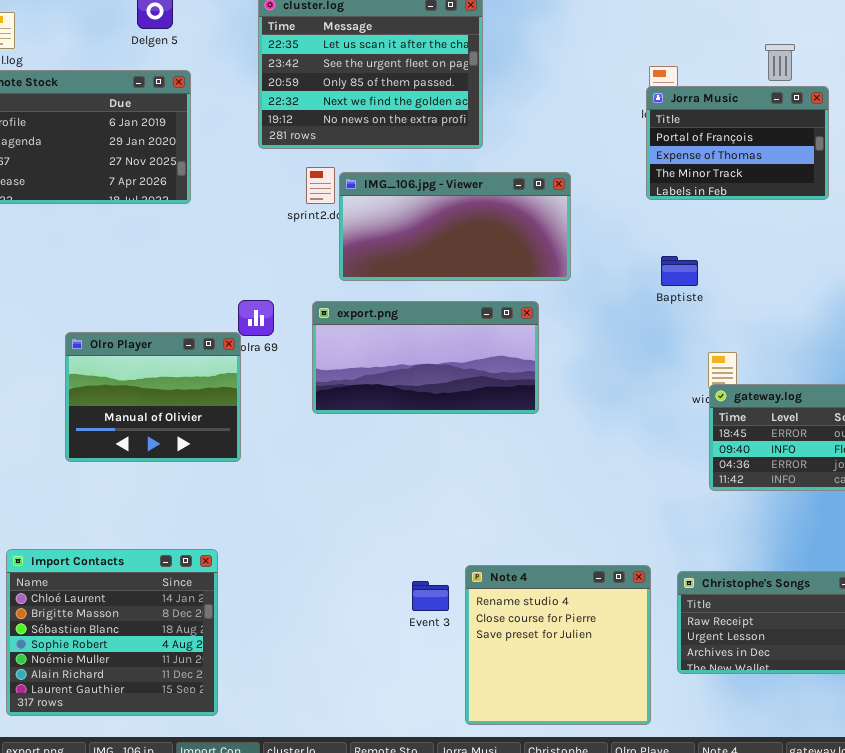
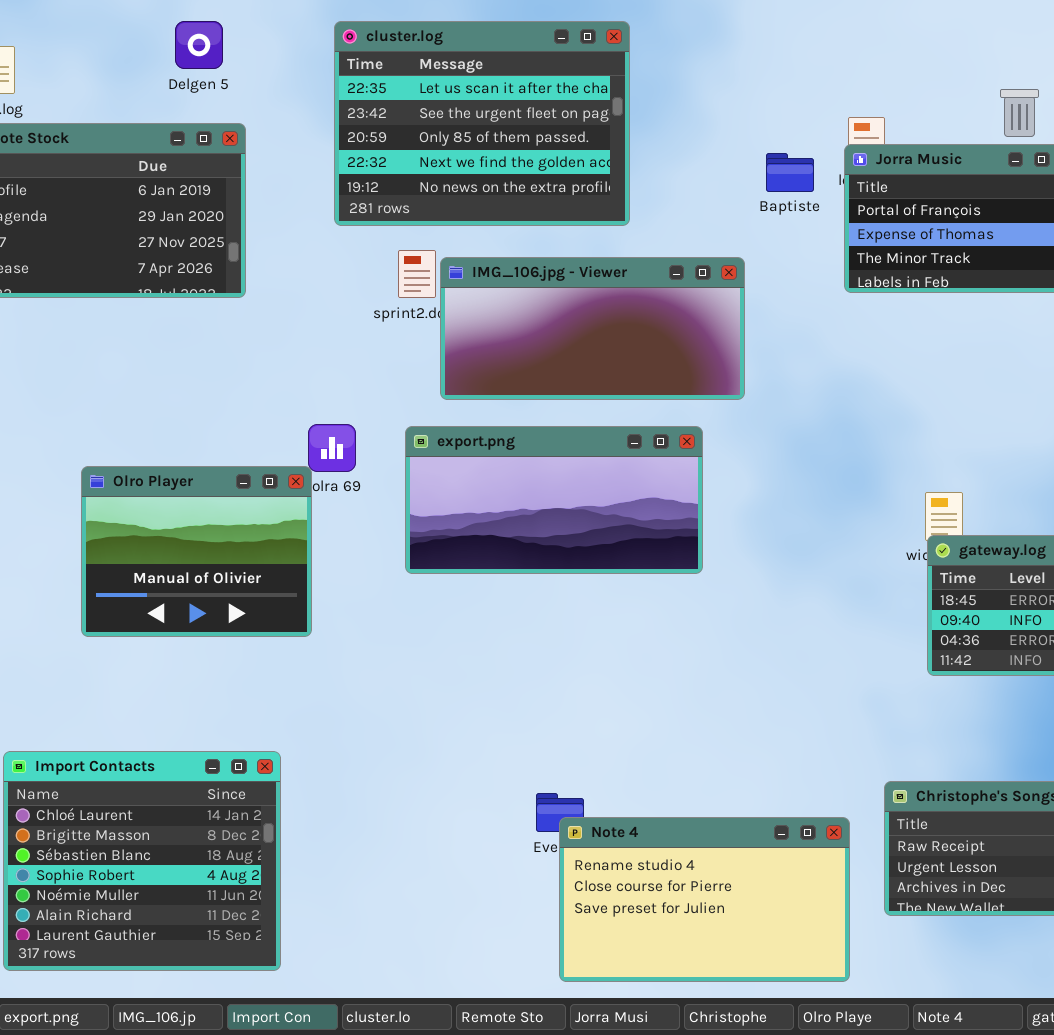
Baptiste: [661,256,698,286] -> [766,153,814,192], moved
Note 4: [465,565,651,725] -> [559,817,850,982], resized

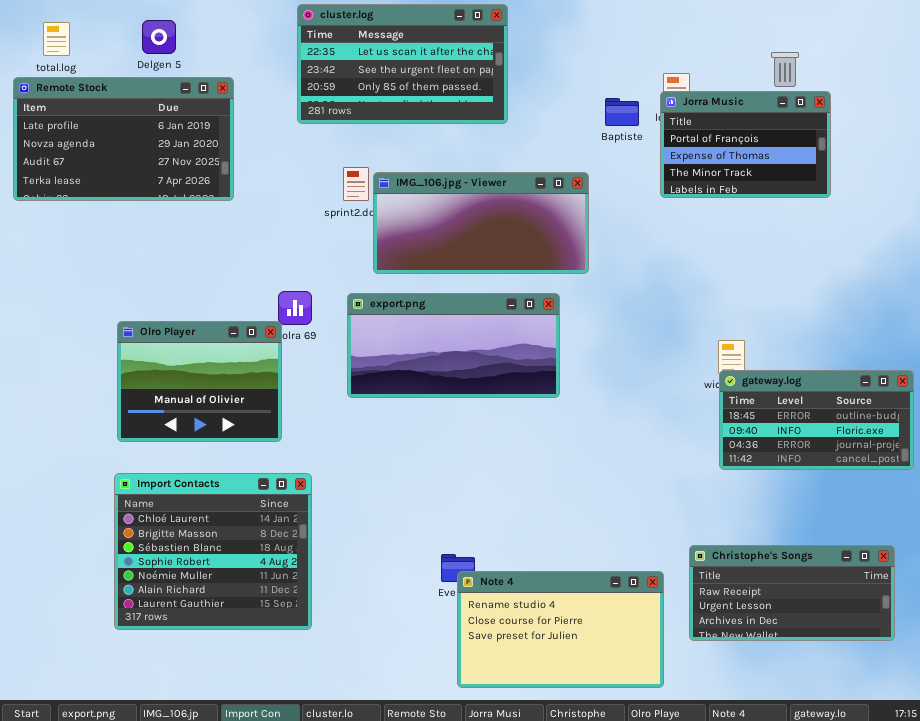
Delgen 5: [175,21,223,69] -> [142,20,176,54], moved
cluster.log: [334,21,630,226] -> [297,4,508,124], resized
Import Contacts: [3,751,281,971] -> [114,473,312,630], moved

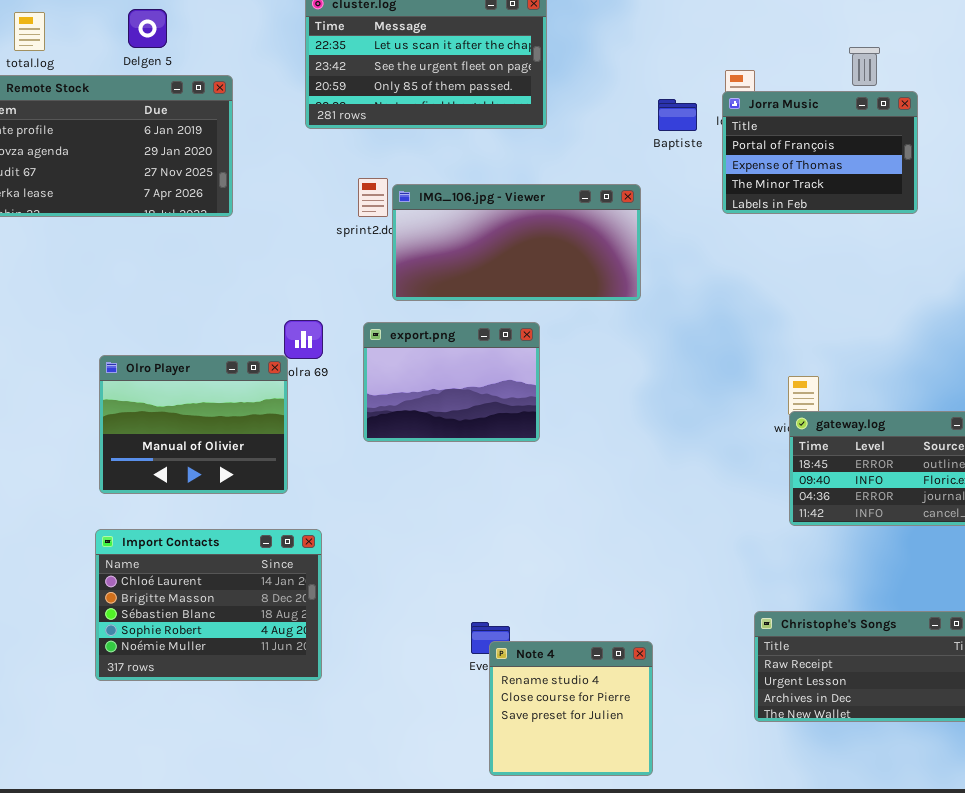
export.png: [347,293,560,398] -> [363,322,540,442], resized
Import Contacts: [114,473,312,630] -> [95,529,322,681], resized
Note 4: [457,571,664,688] -> [489,641,653,776], resized

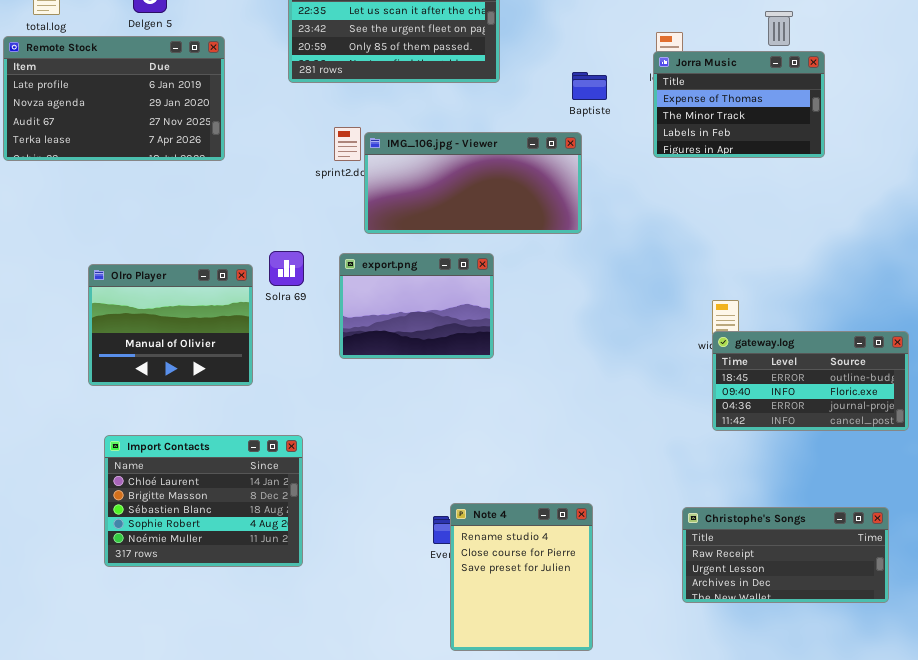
Jorra Music: [722,91,918,214] -> [653,51,825,158], scrolled down 1 row
Baptiste: [658,99,697,131] -> [572,72,607,100], moved
Olro Player: [99,355,288,494] -> [88,264,253,386], moved
Note 4: [489,641,653,776] -> [450,503,593,651], resized

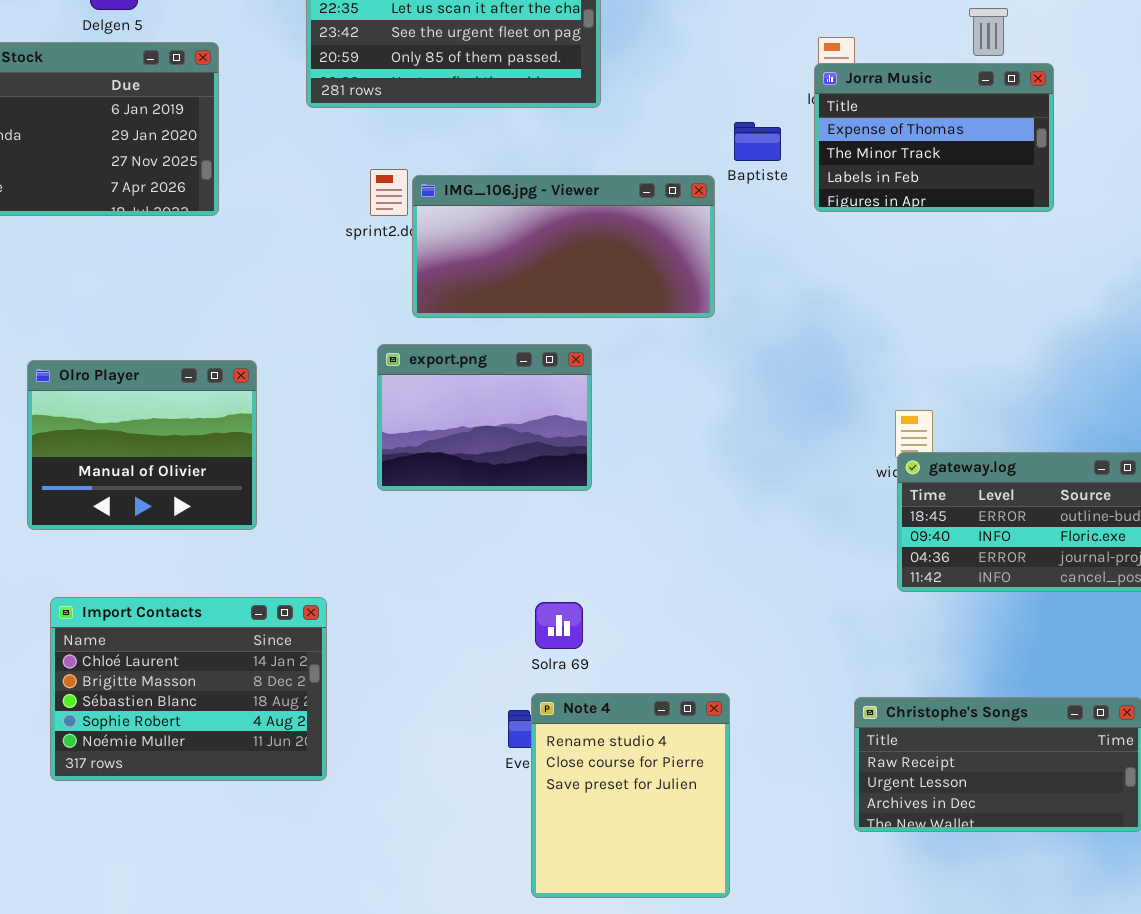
Baptiste: [572,72,607,100] -> [734,122,781,161], moved
Solra 69: [269,251,304,286] -> [535,602,583,649], moved

